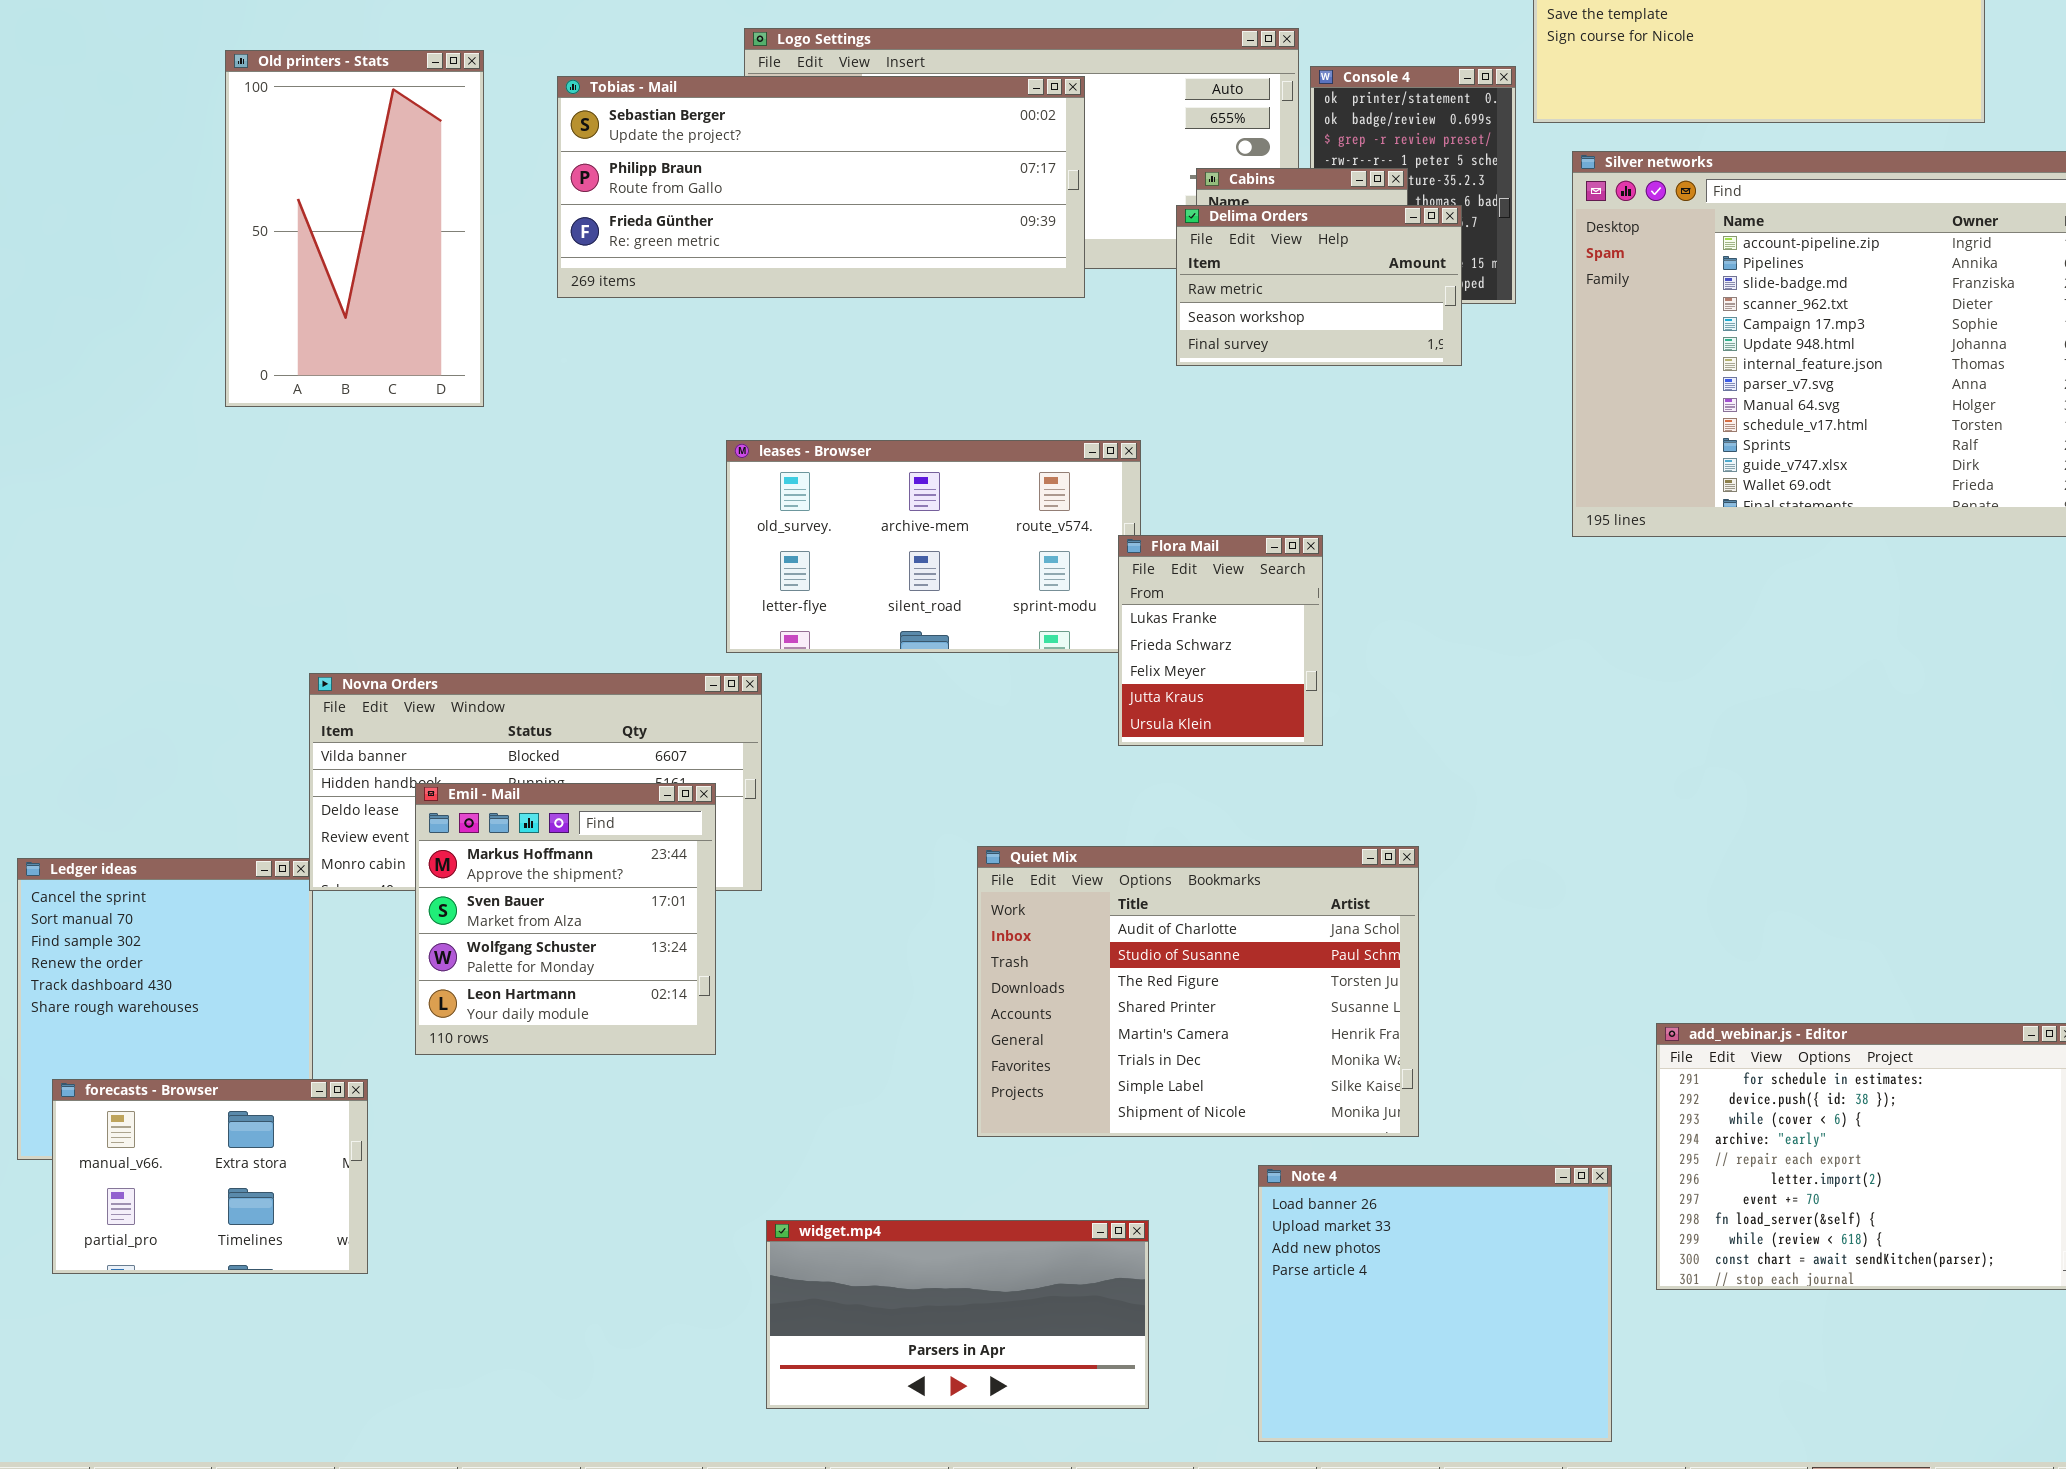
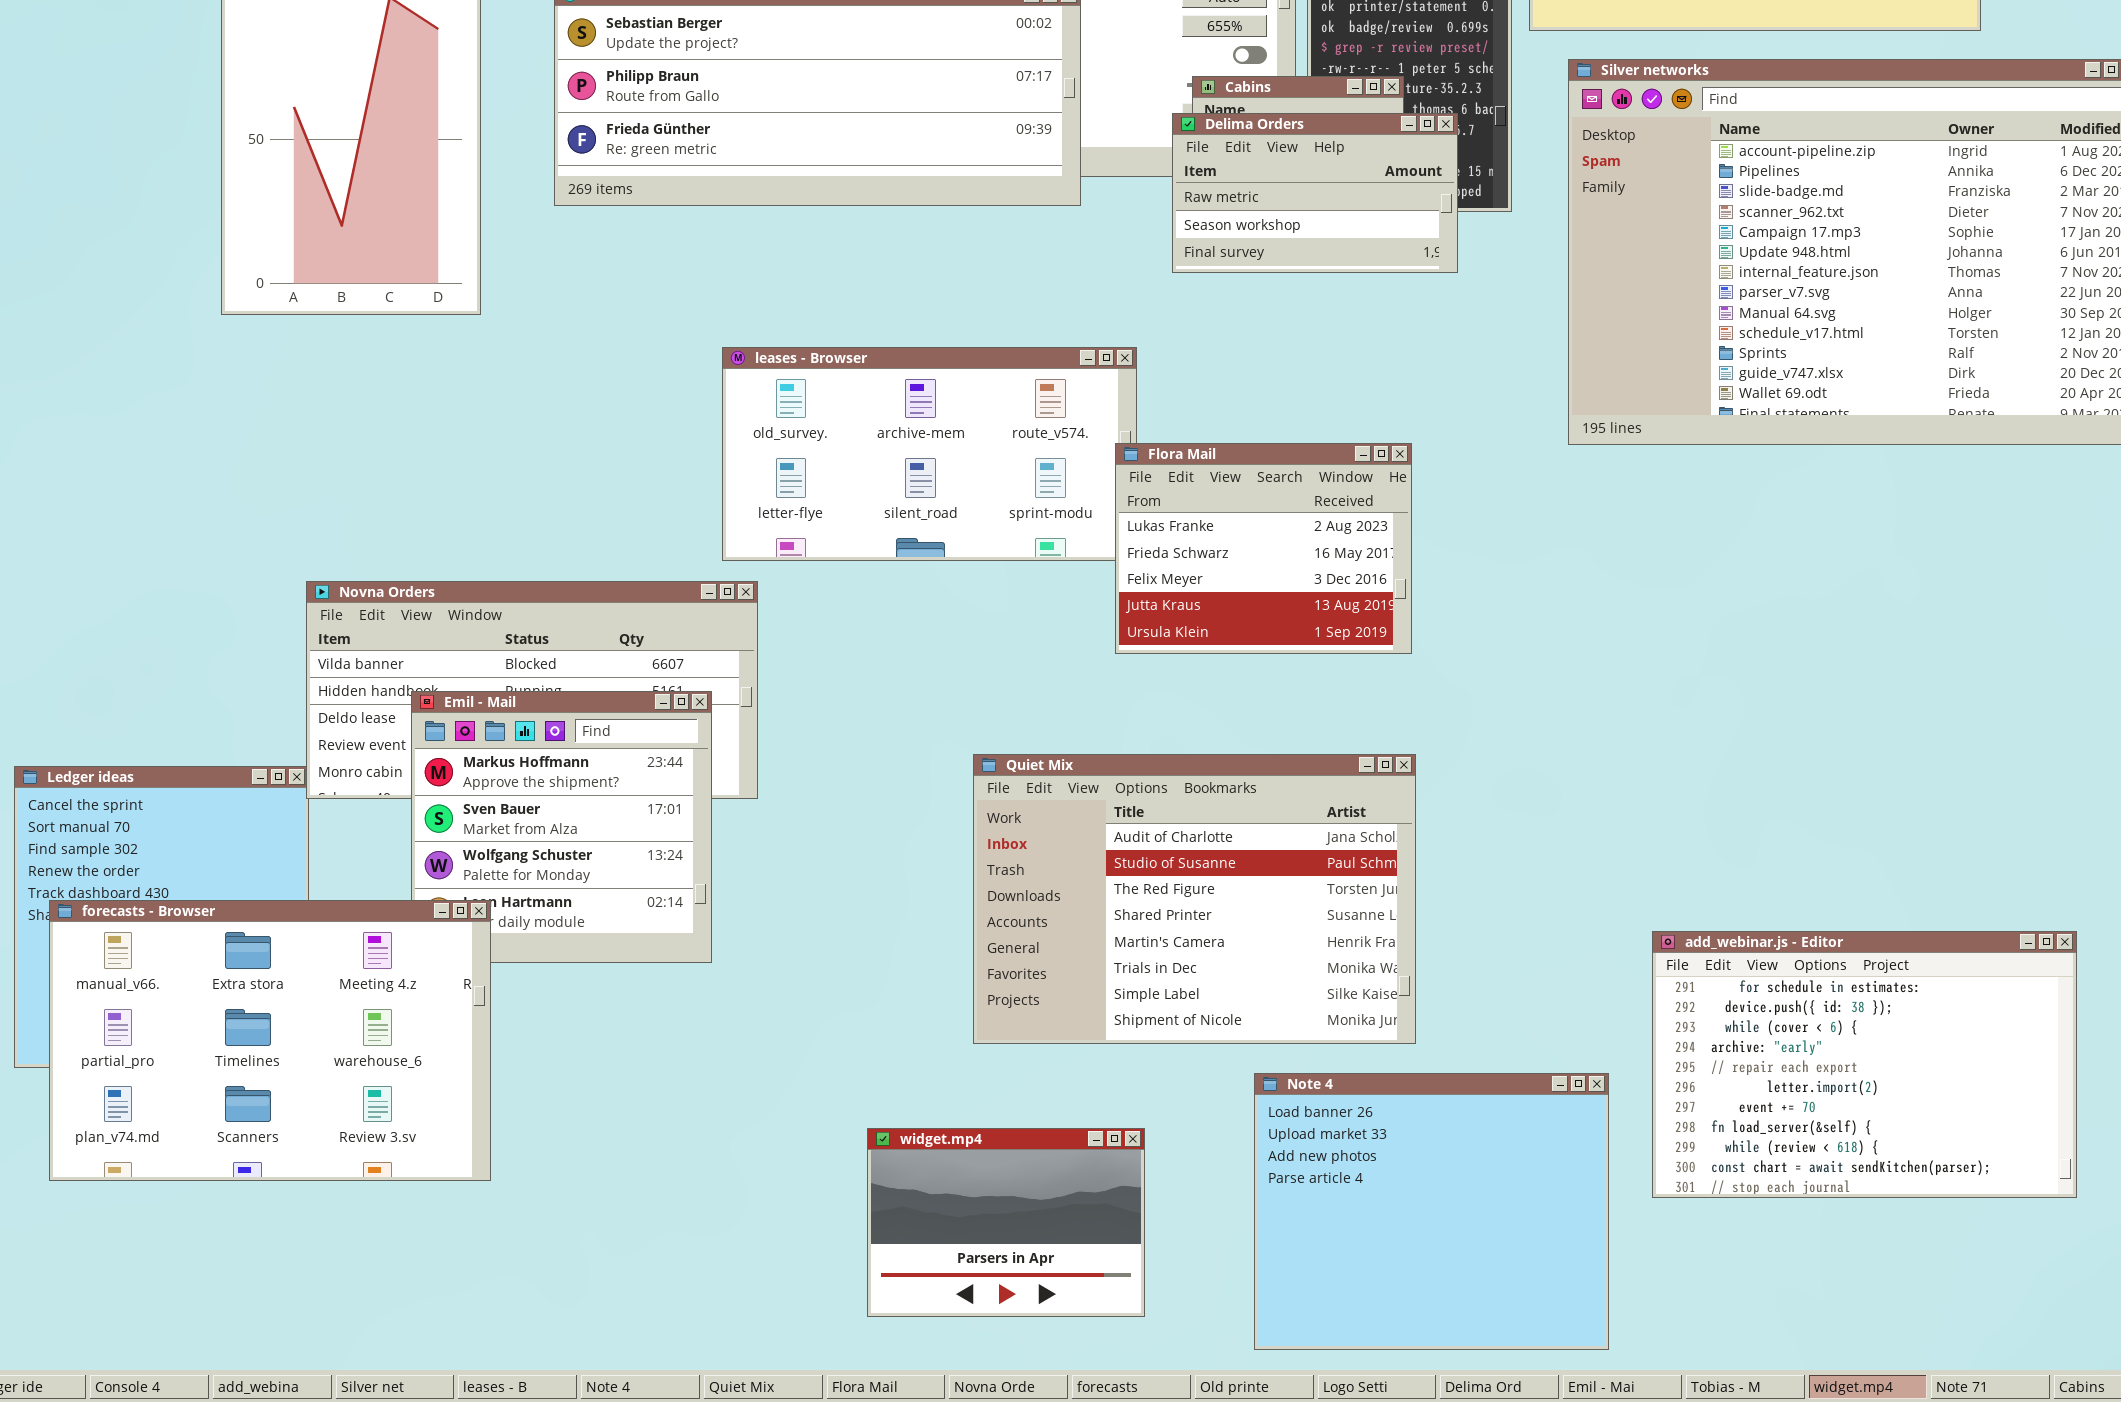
Flora Mail: [1118,535,1323,746] -> [1115,443,1412,654], resized
forecasts - Browser: [52,1079,368,1274] -> [49,900,491,1181], resized
widget.mp4: [766,1220,1149,1409] -> [867,1128,1145,1317], resized

